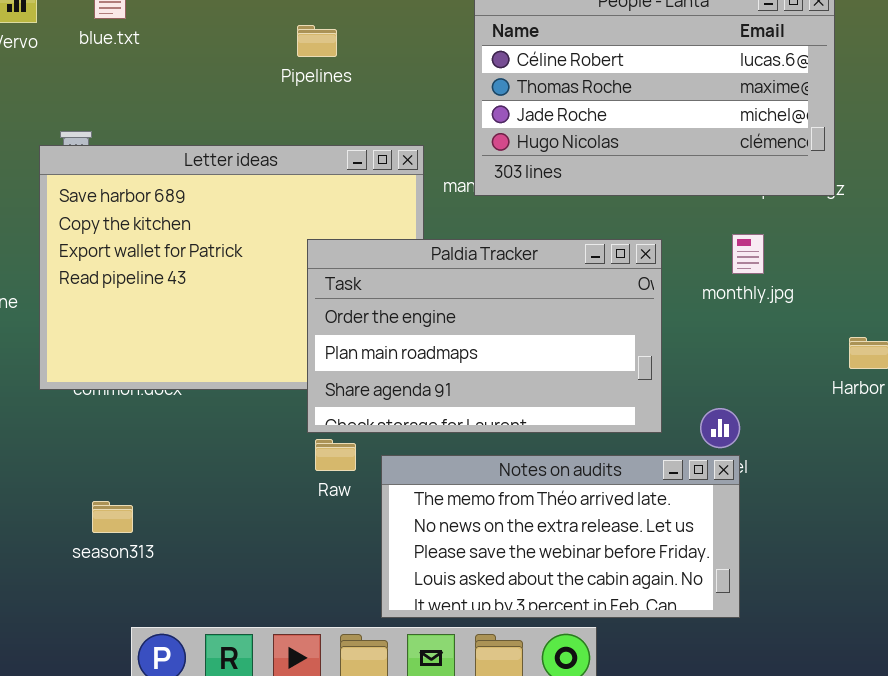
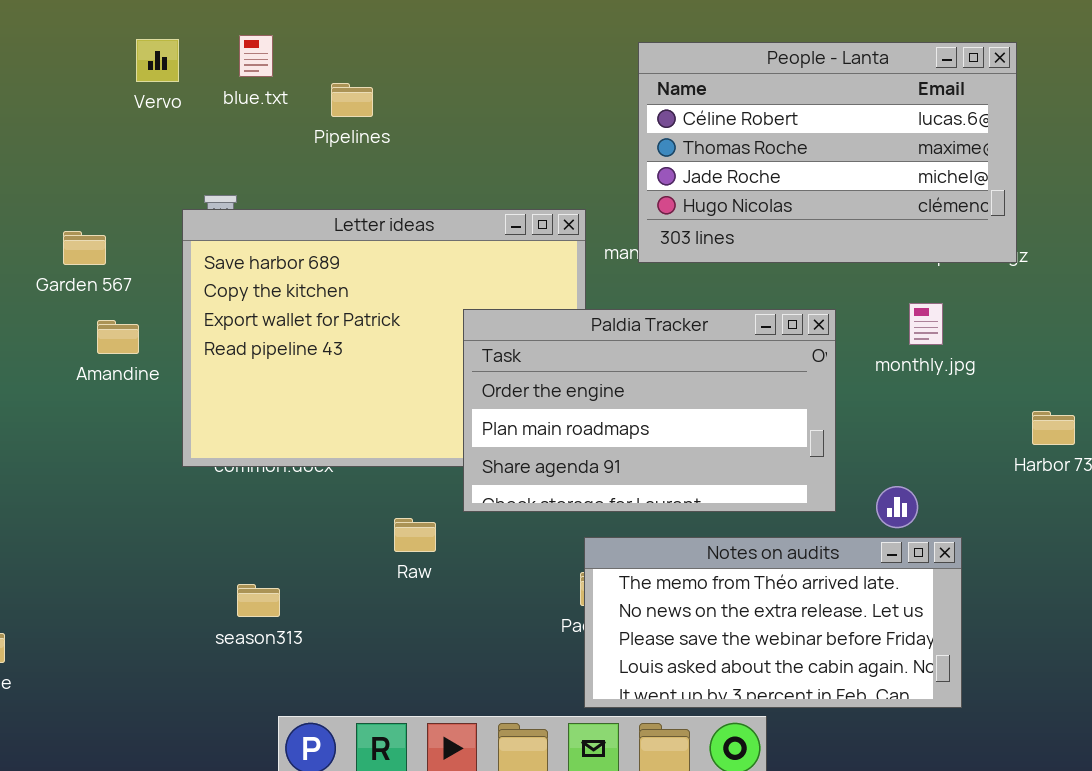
Pipelines: [297,25,337,57] -> [331,83,373,117], moved
Raw: [315,439,356,471] -> [394,518,436,552], moved
Notes on audits: [381,455,740,618] -> [584,537,962,708], moved

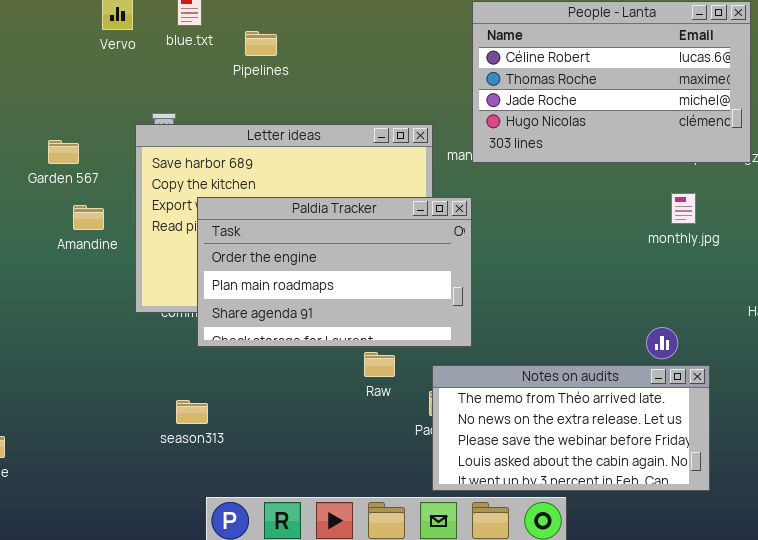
Paldia Tracker: [463,309,836,512] -> [197,197,472,347], moved
Raw: [394,518,436,552] -> [364,352,395,377], moved

